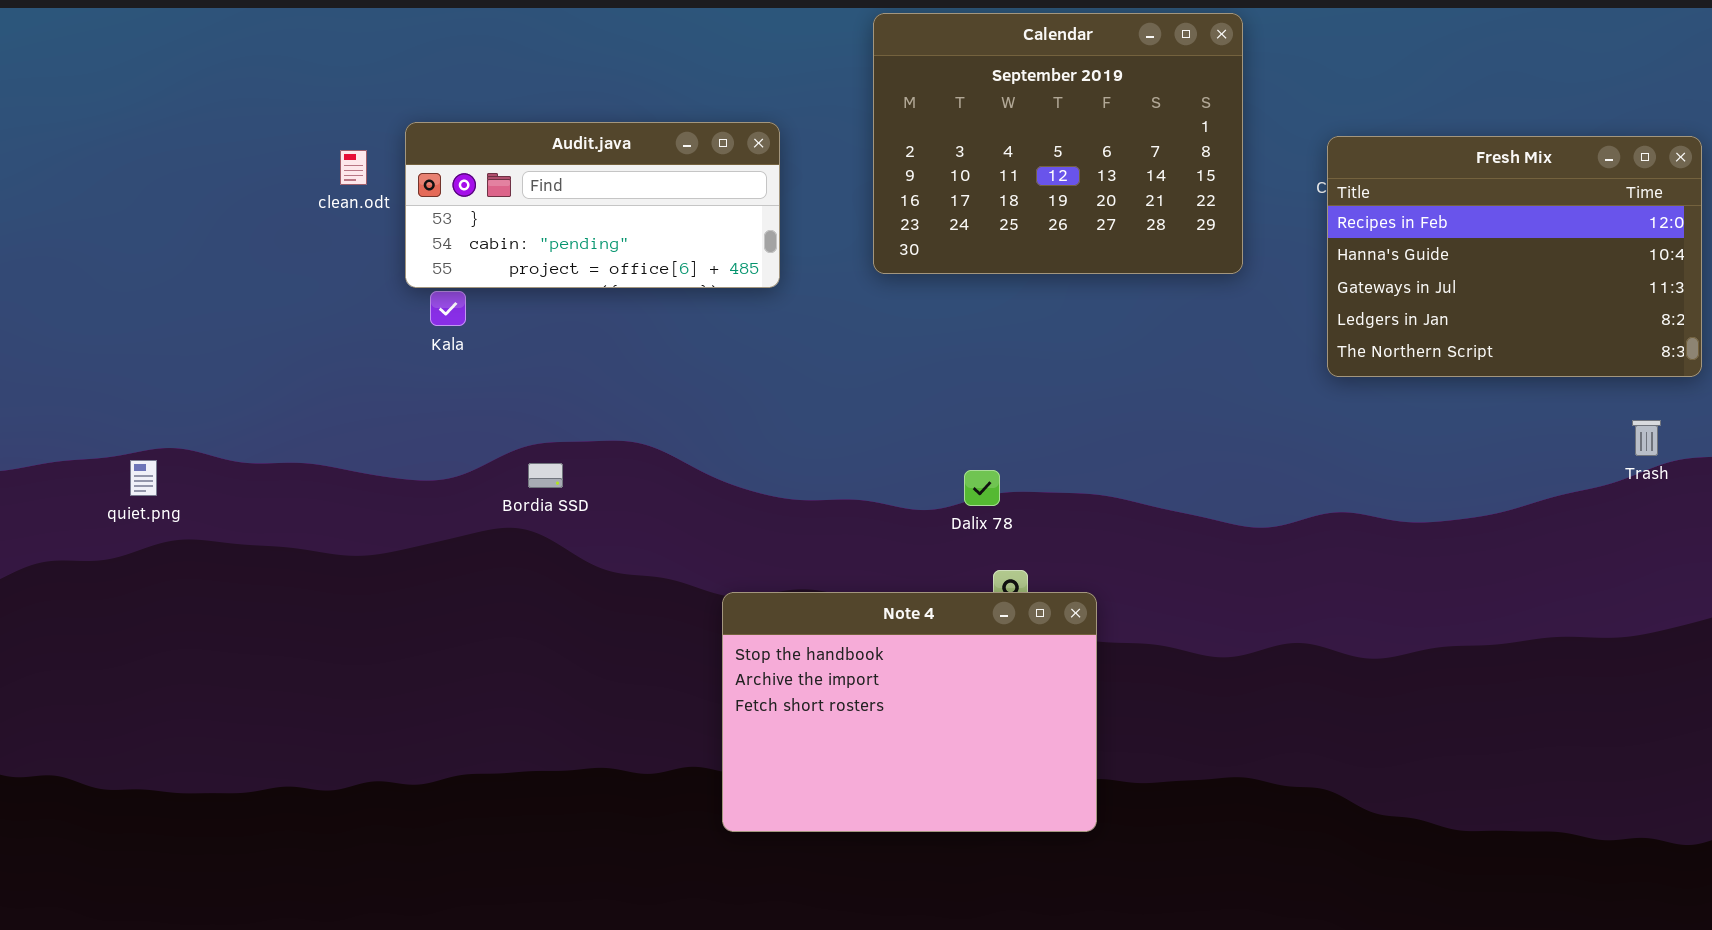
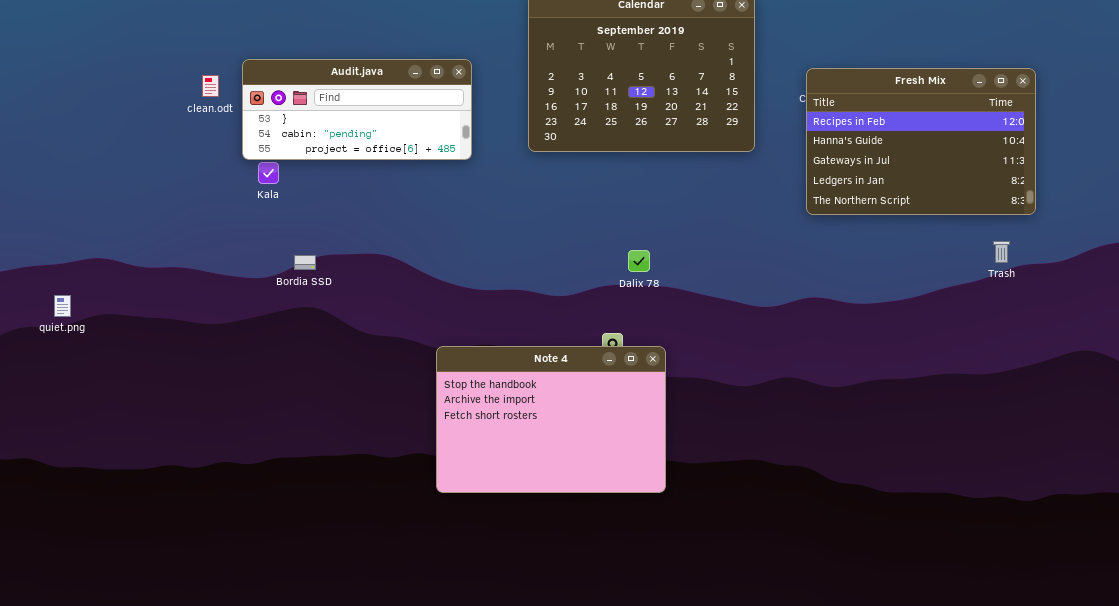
quiet.png: [130,460,157,496] -> [54,295,71,317], moved
Bordia SSD: [528,463,563,488] -> [294,255,316,270], moved
Dalix 78: [964,470,1000,506] -> [628,250,650,272], moved

